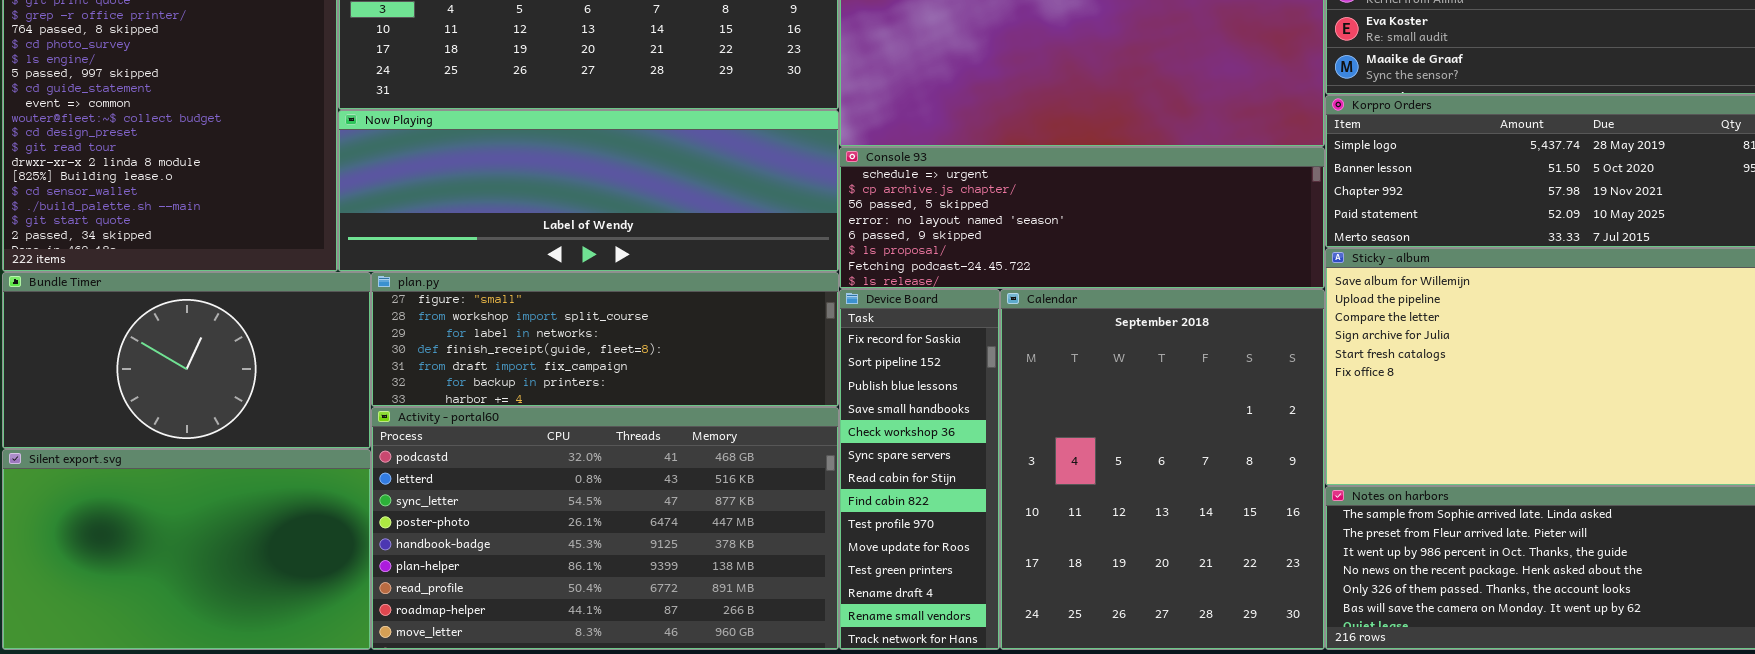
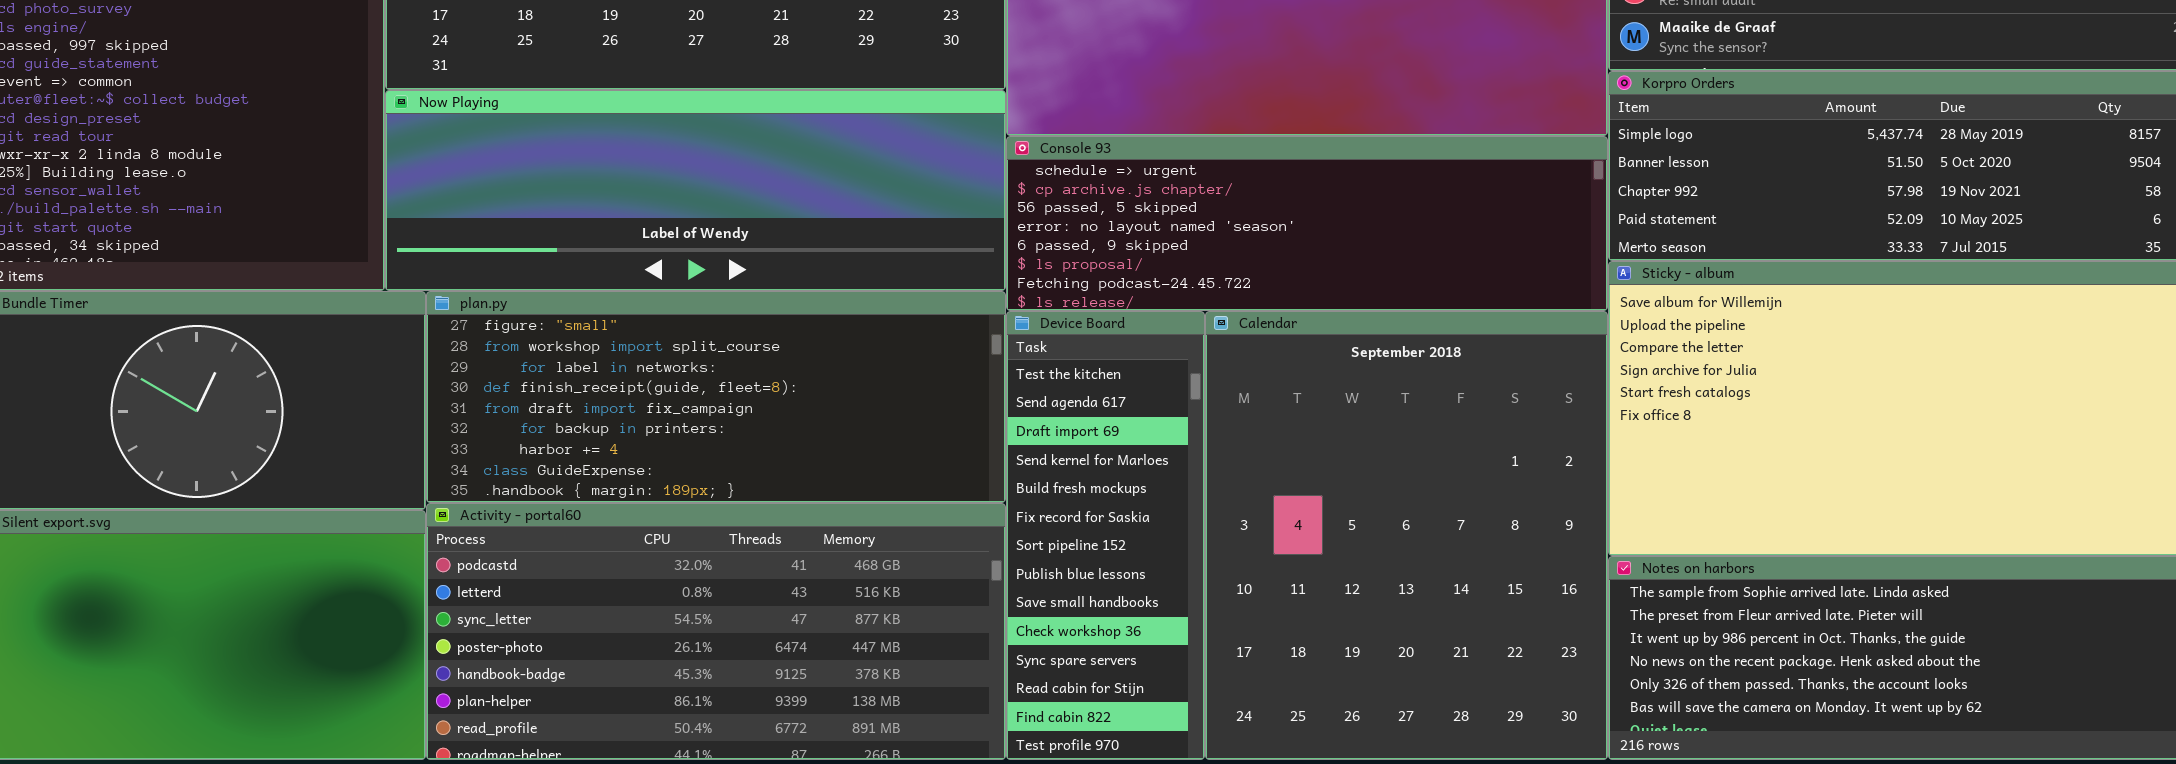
plan.py: [371,272,839,407] -> [426,291,1006,503], resized
Device Board: [839,289,1000,650] -> [1006,311,1205,760], scrolled up 5 rows
Activity - portal60: [371,407,839,650] -> [426,503,1006,760], resized

